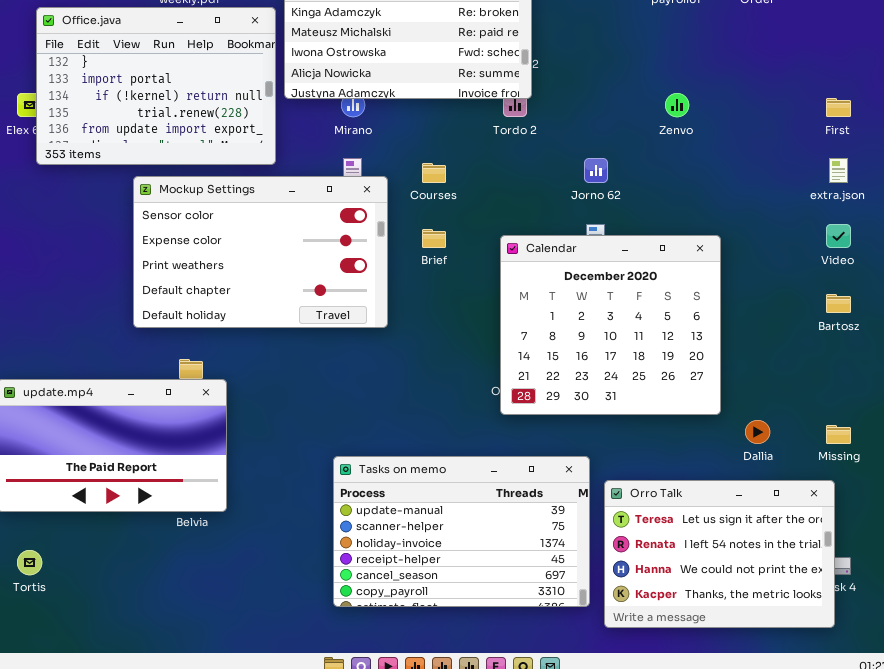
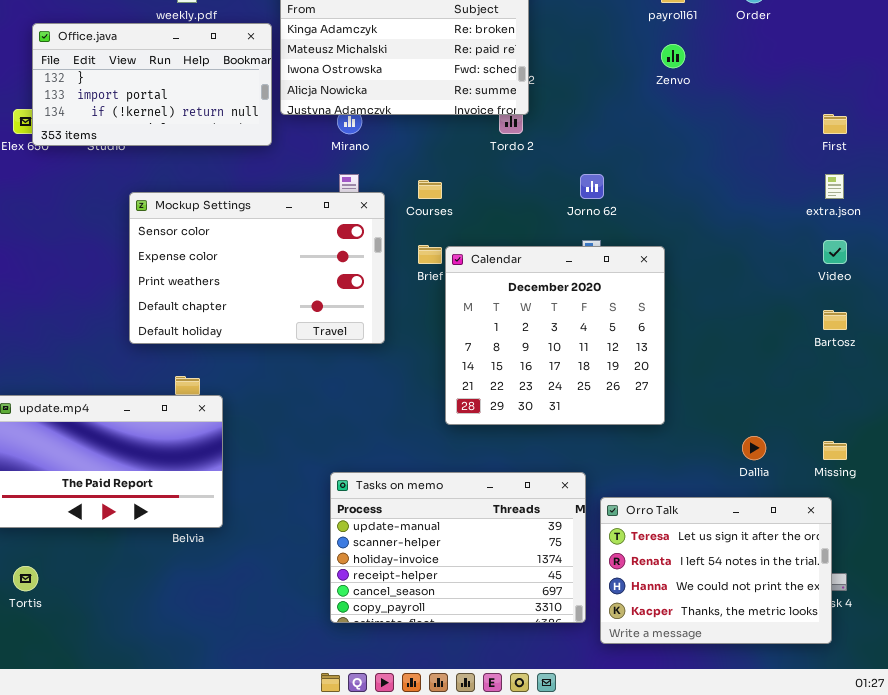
Office.java: [36,7,276,165] -> [32,23,272,146], resized
Zenvo: [665,93,689,117] -> [661,44,685,68], moved
Calendar: [500,235,721,415] -> [445,246,665,425], moved

